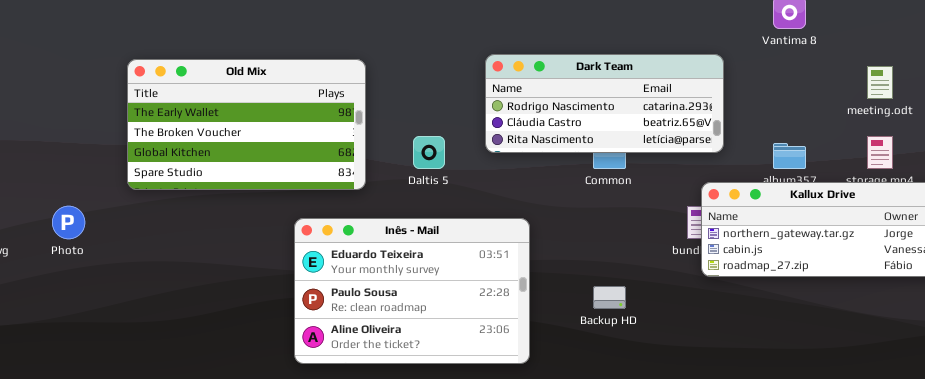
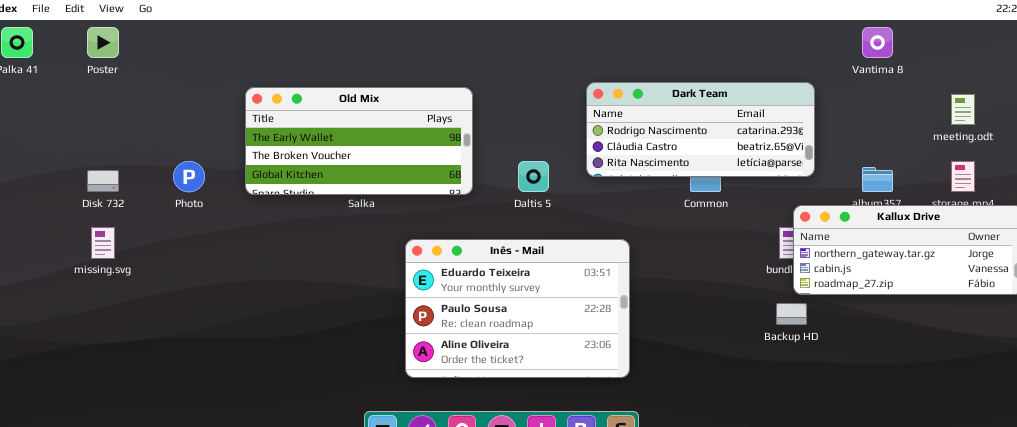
Old Mix: [127,59,366,190] -> [245,87,473,195], resized
Photo: [52,206,85,239] -> [173,161,205,192], moved
Backup HD: [593,286,626,309] -> [776,303,807,325], moved

